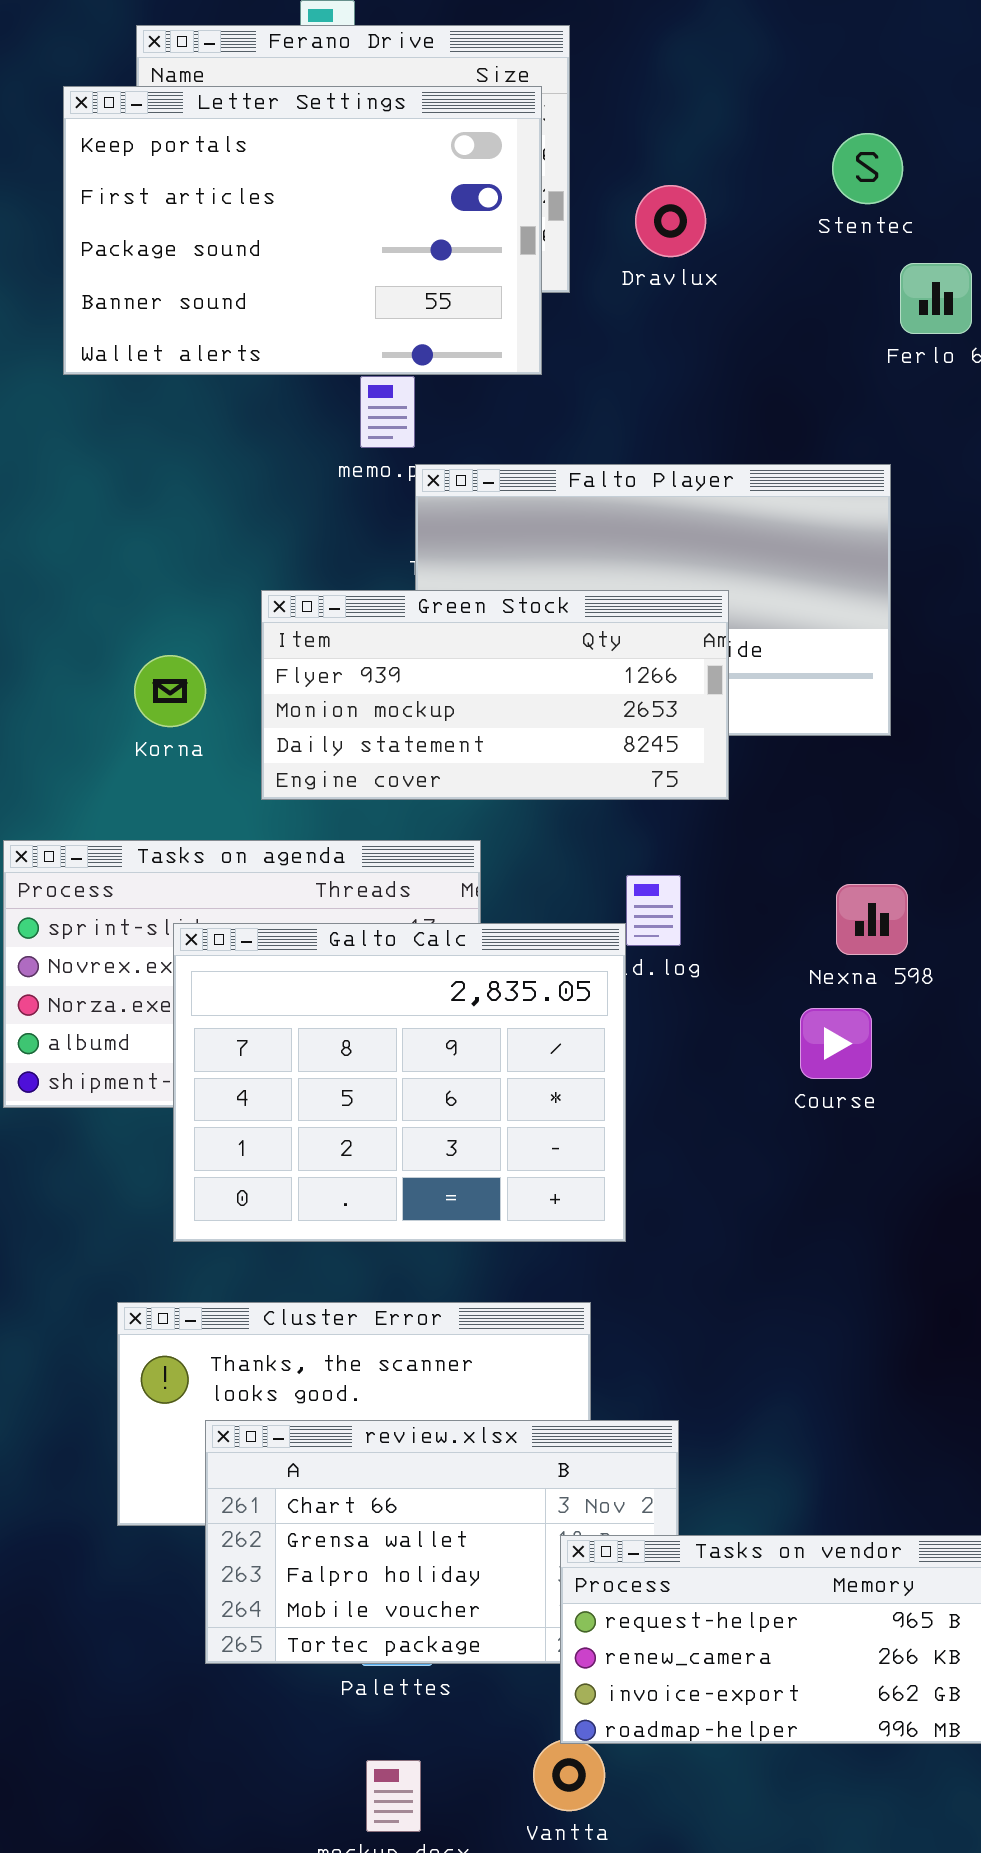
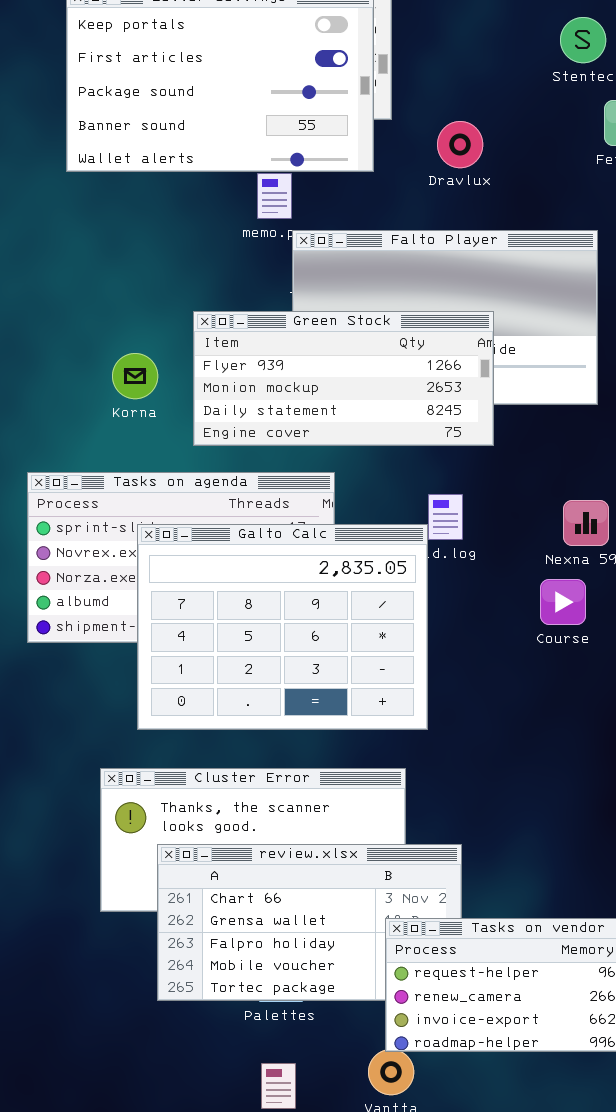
Dravlux: [635,185,706,257] -> [437,121,483,168], moved

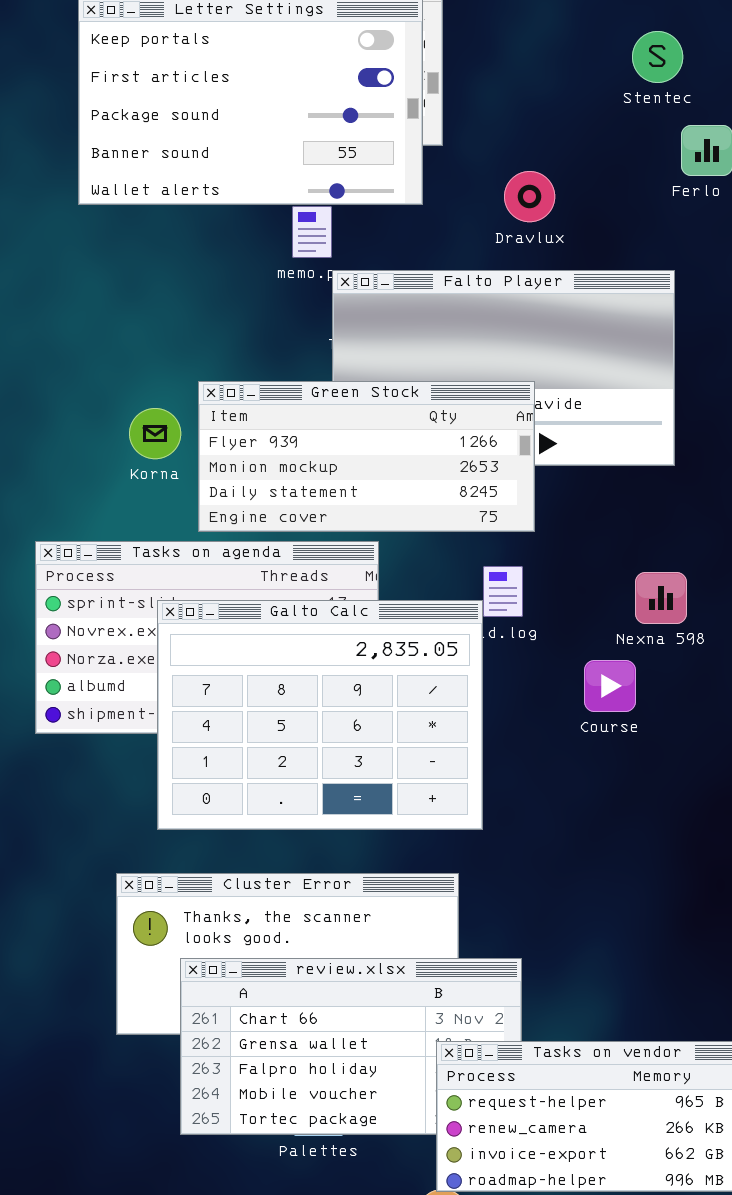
Dravlux: [437,121,483,168] -> [504,171,555,222], moved
Green Stock: [193,311,494,446] -> [198,381,535,532], moved
Course: [540,579,586,625] -> [584,660,636,712], moved

